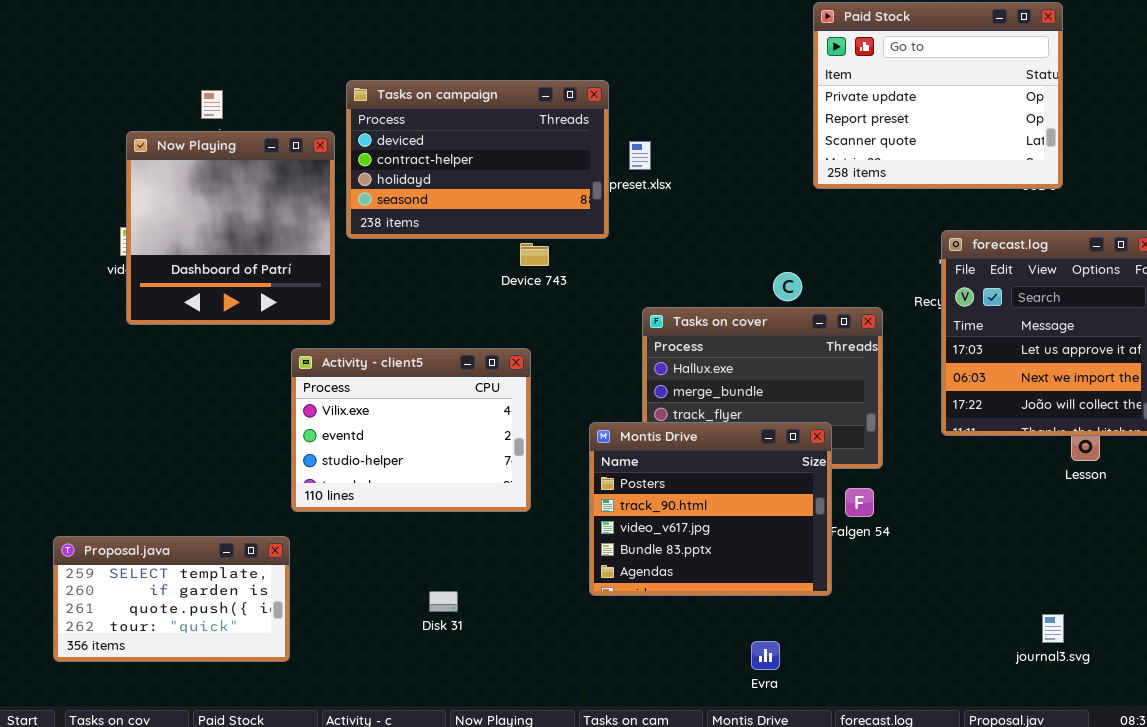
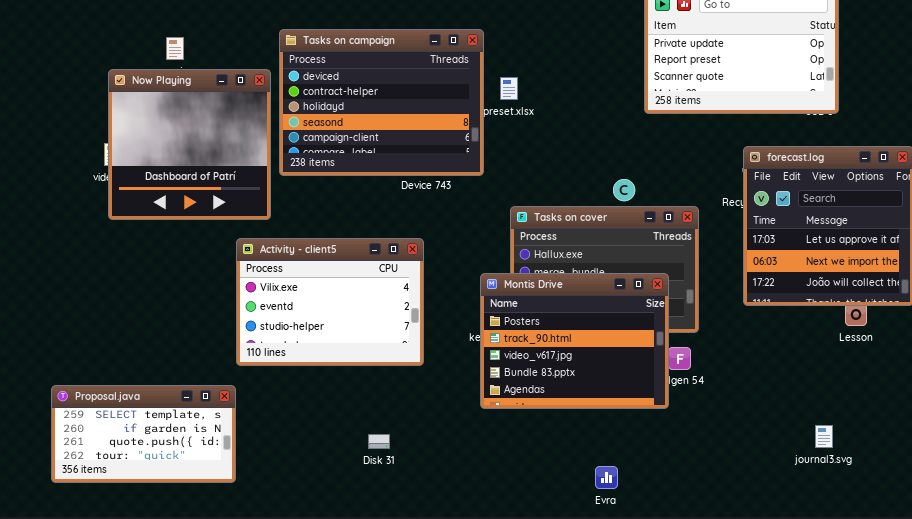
Tasks on campaign: [346,80,609,239] -> [279,29,484,176], resized
Montis Drive: [589,422,832,596] -> [480,273,669,409], moved
Disk 31: [429,591,458,612] -> [368,434,390,449], moved
journal3.svg: [1042,614,1064,643] -> [815,425,833,448], moved

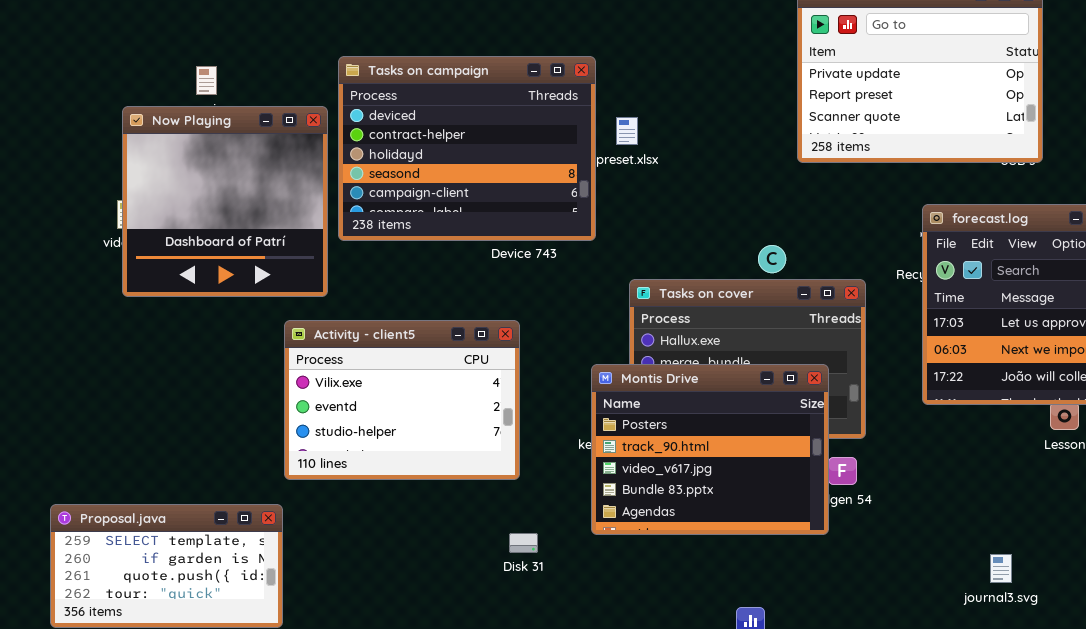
journal3.svg: [815,425,833,448] -> [990,554,1012,583], moved
Disk 31: [368,434,390,449] -> [509,533,538,553], moved

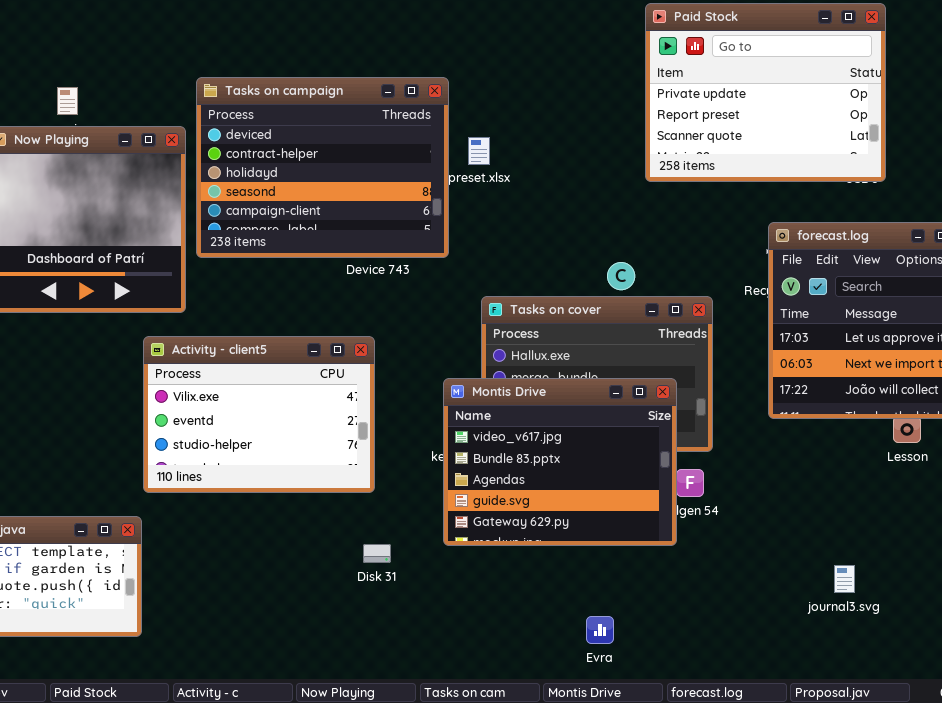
Montis Drive: [591,364,829,535] -> [443,378,677,546], scrolled down 2 rows

